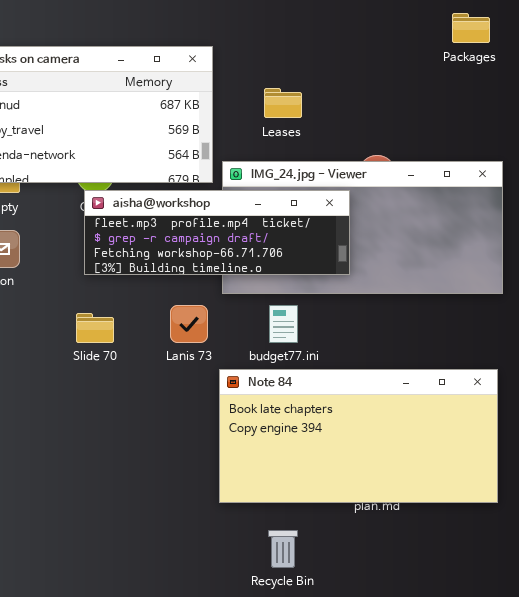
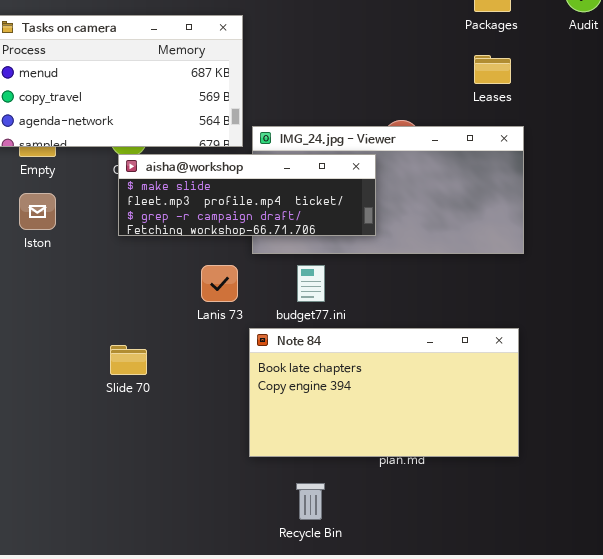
Leases: [264,88,302,118] -> [474,55,511,84], moved
aisha@workshop: [84,190,350,275] -> [118,154,376,236], scrolled up 1 row
Slide 70: [76,313,114,343] -> [110,345,147,375], moved

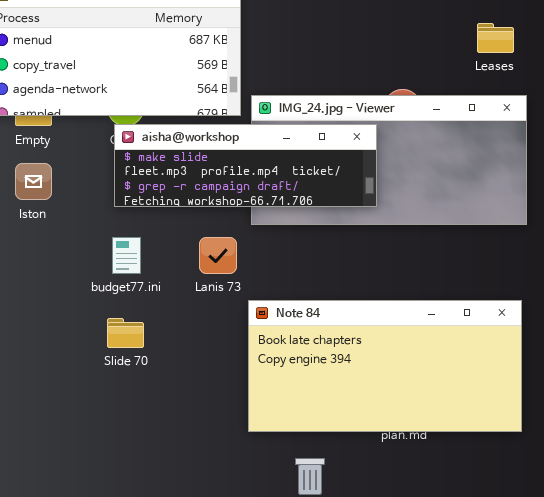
budget77.ini: [297,265,325,302] -> [112,237,141,274], moved

